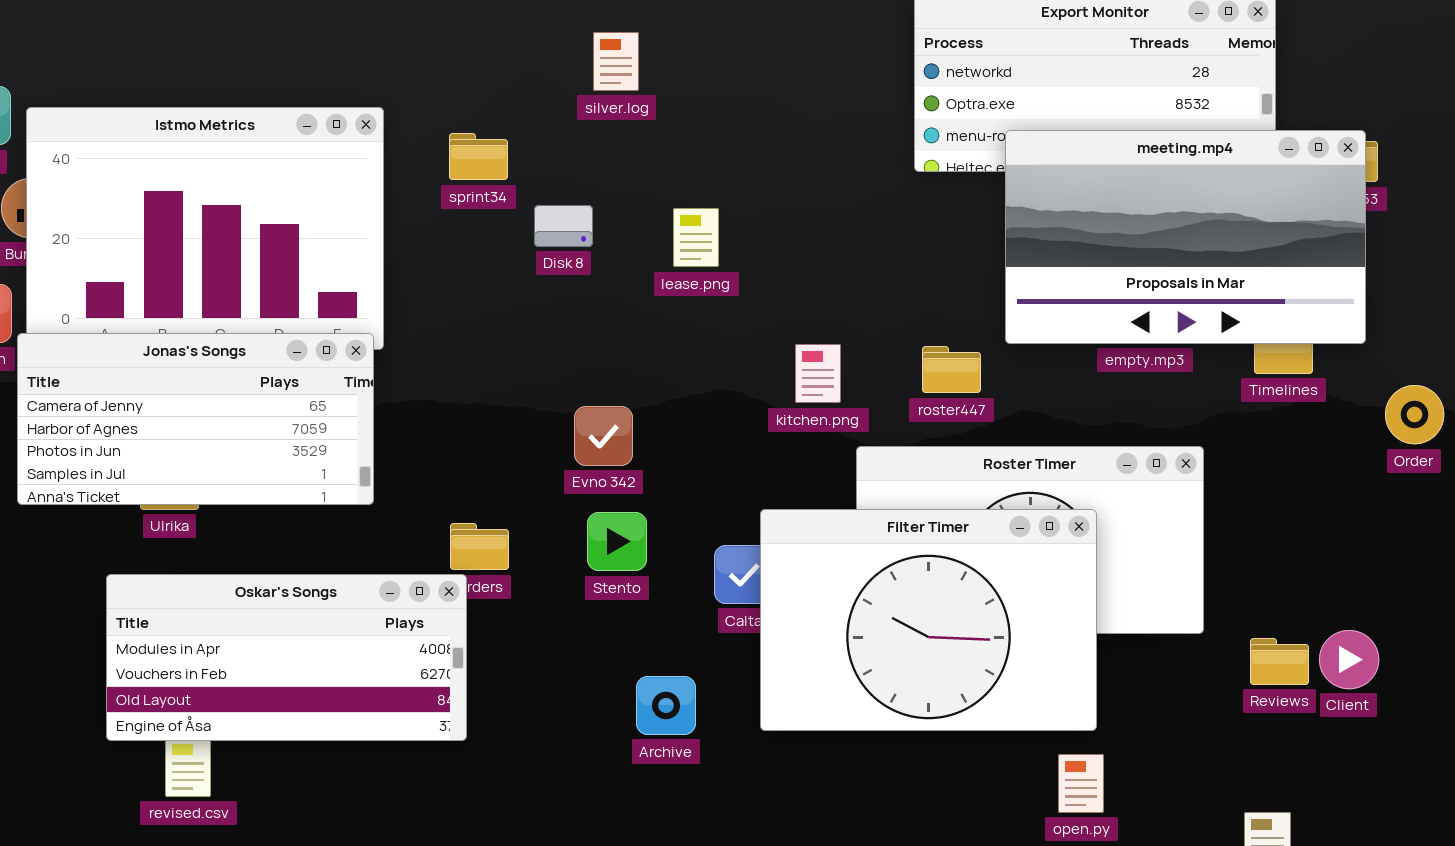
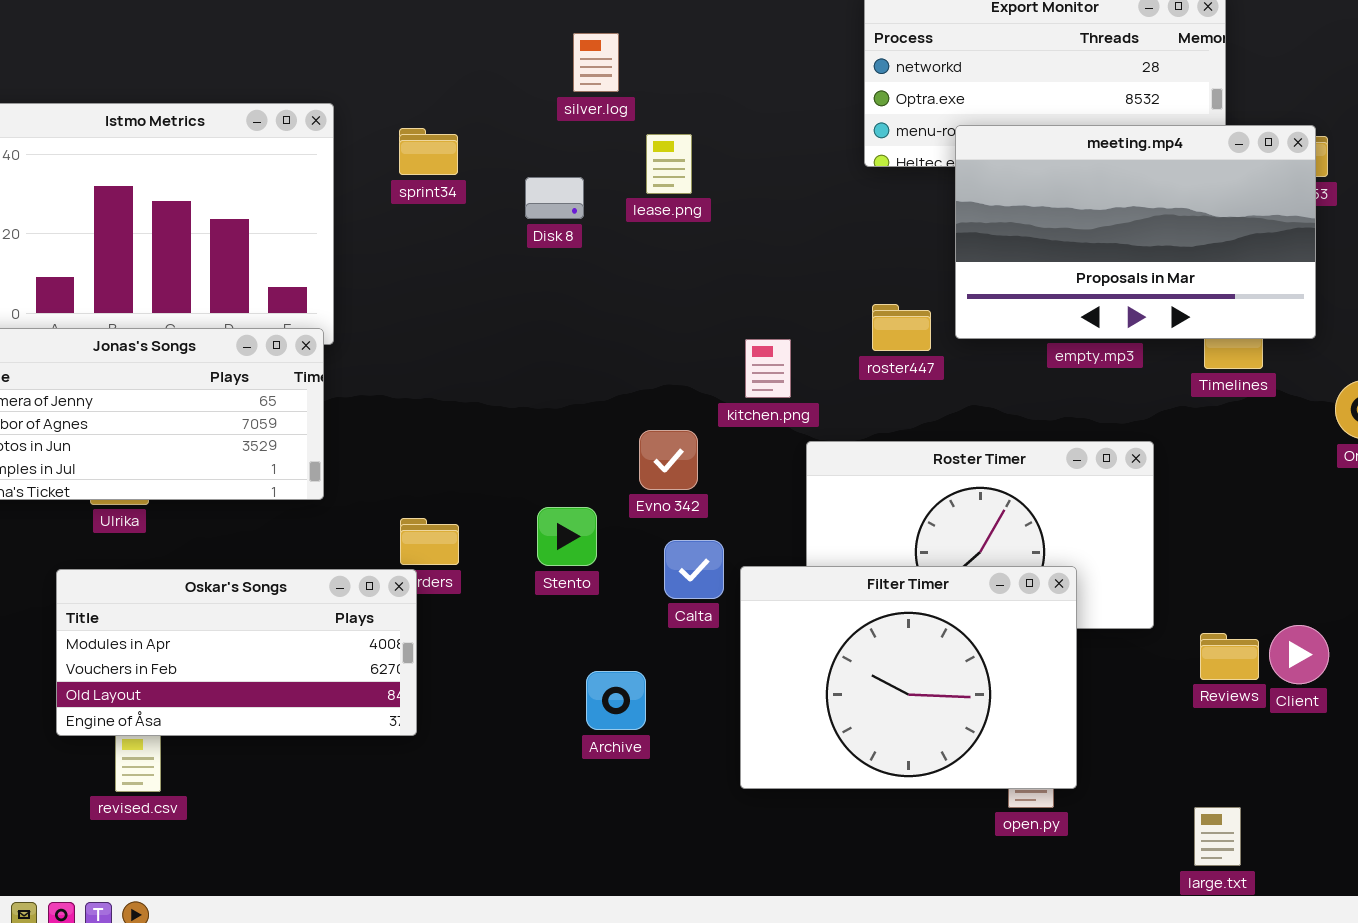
silver.log: [593,32,639,91] -> [573,33,619,92], moved
Disk 8: [534,205,593,247] -> [525,177,584,219], moved
lease.png: [673,208,719,267] -> [646,134,692,194], moved
roster447: [922,346,981,393] -> [872,304,931,351], moved
Evno 342: [574,406,633,466] -> [639,430,698,490], moved
Filter Timer: [760,509,1097,731] -> [740,566,1077,789], moved

